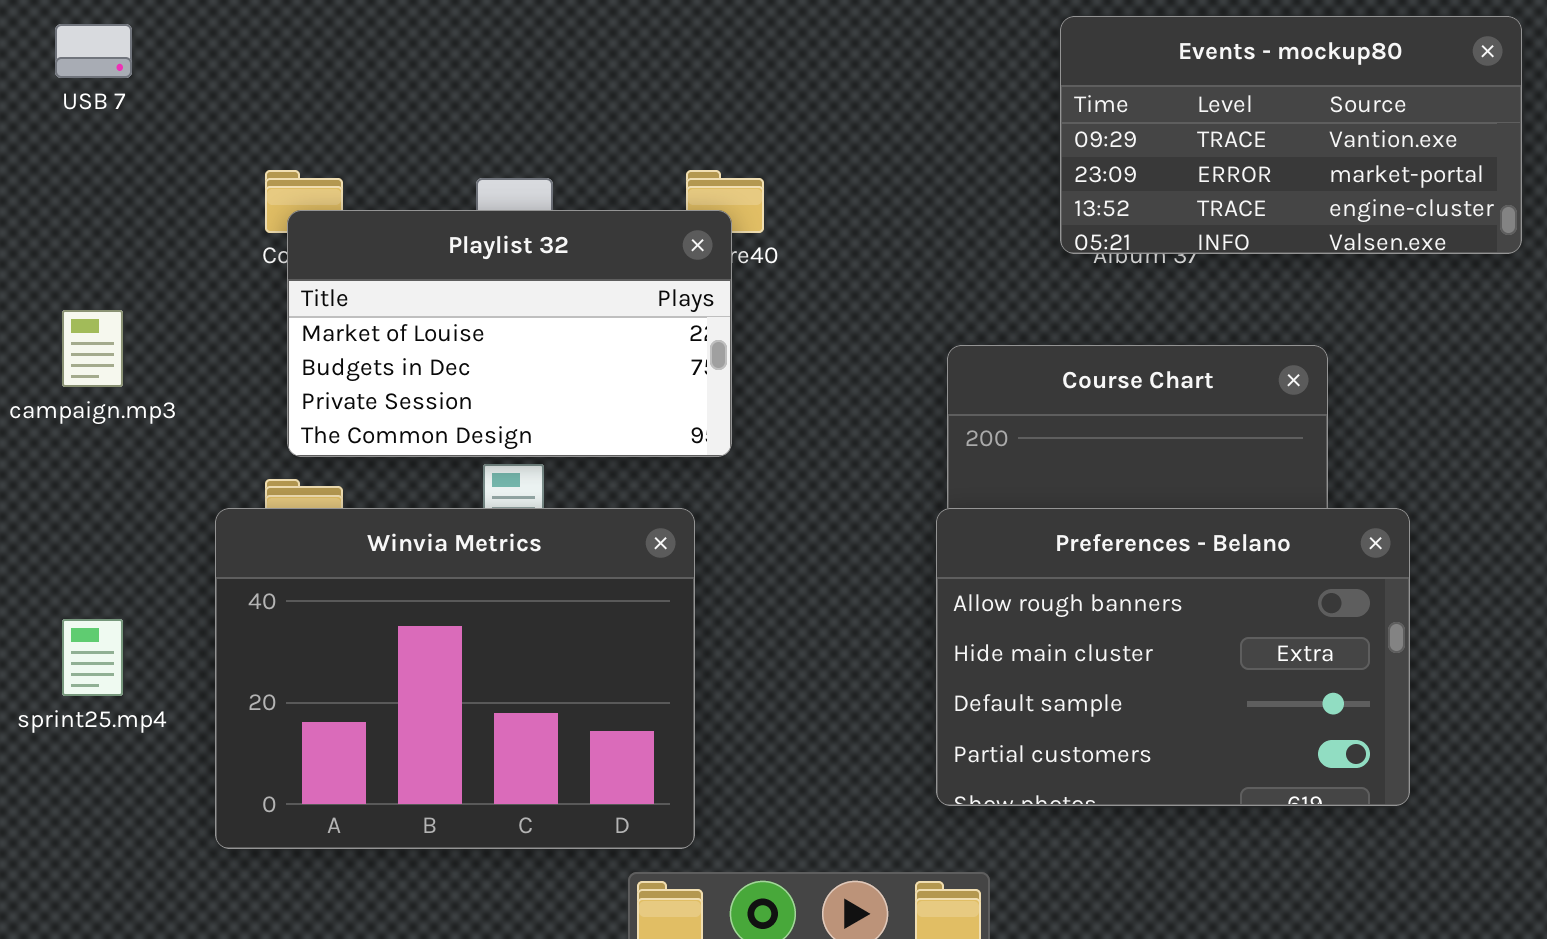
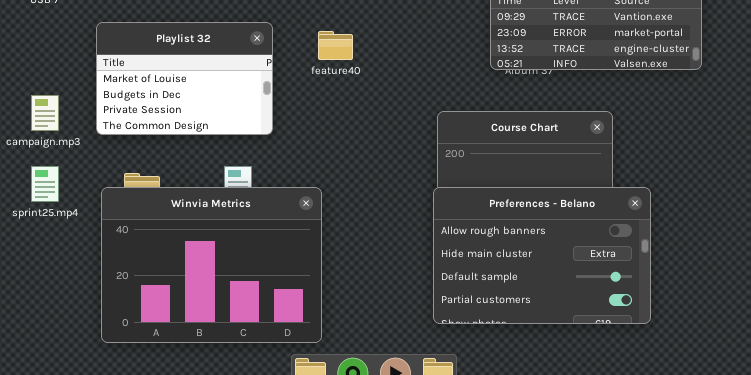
Playlist 32: [287,210,732,457] -> [96,22,273,135], moved, resized
sprint25.mp4: [62,619,123,696] -> [31,166,59,202], moved

